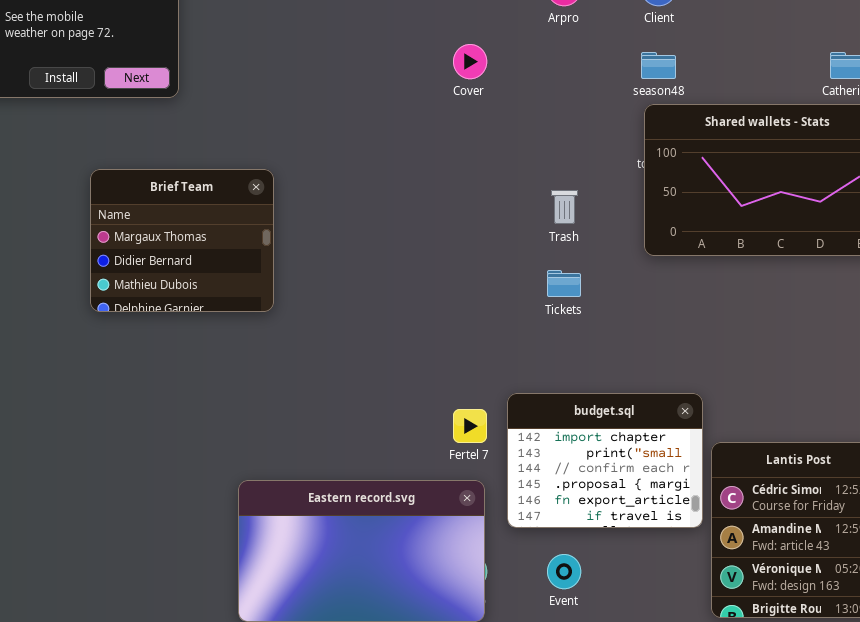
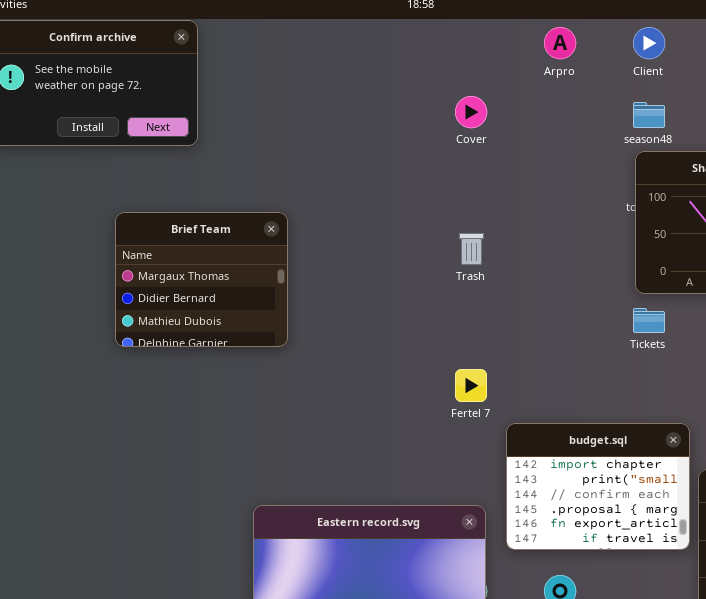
Trash: [551,190,578,224] -> [459,233,484,265], moved
Tickets: [547,270,581,297] -> [633,308,665,333], moved
Fertel 7: [453,409,487,443] -> [455,369,487,402], moved

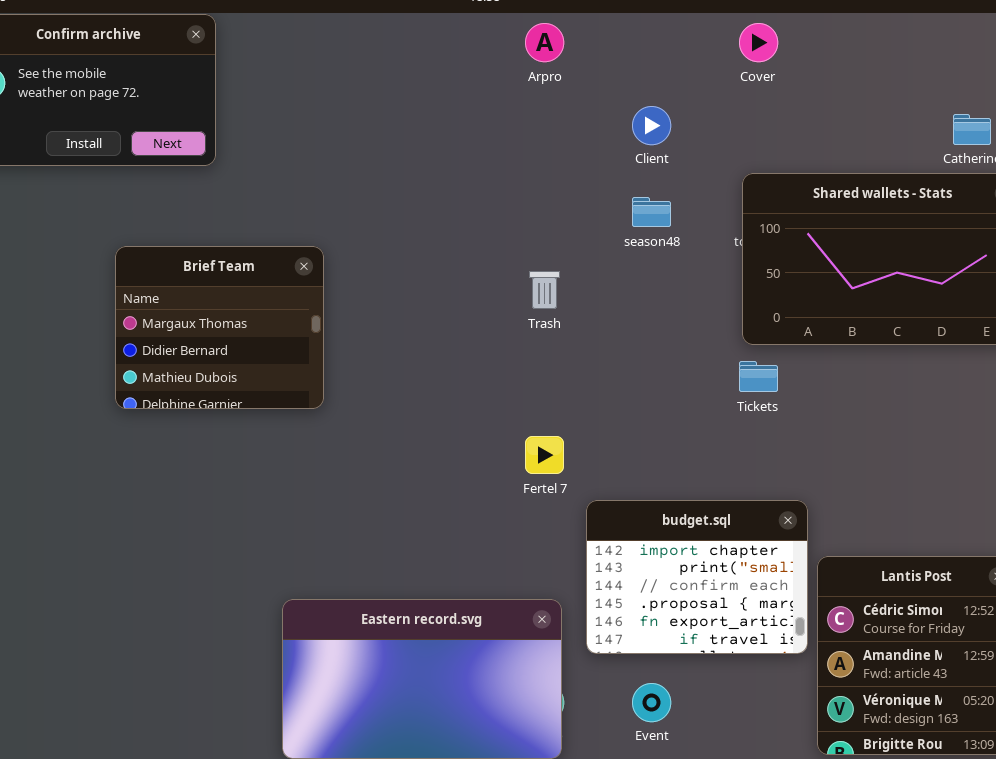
Arpro: [544,27,576,59] -> [525,23,564,62], moved
Client: [633,27,665,59] -> [632,106,671,145], moved
Cover: [455,96,487,128] -> [739,23,778,62], moved
season48: [633,102,665,128] -> [632,197,671,227], moved

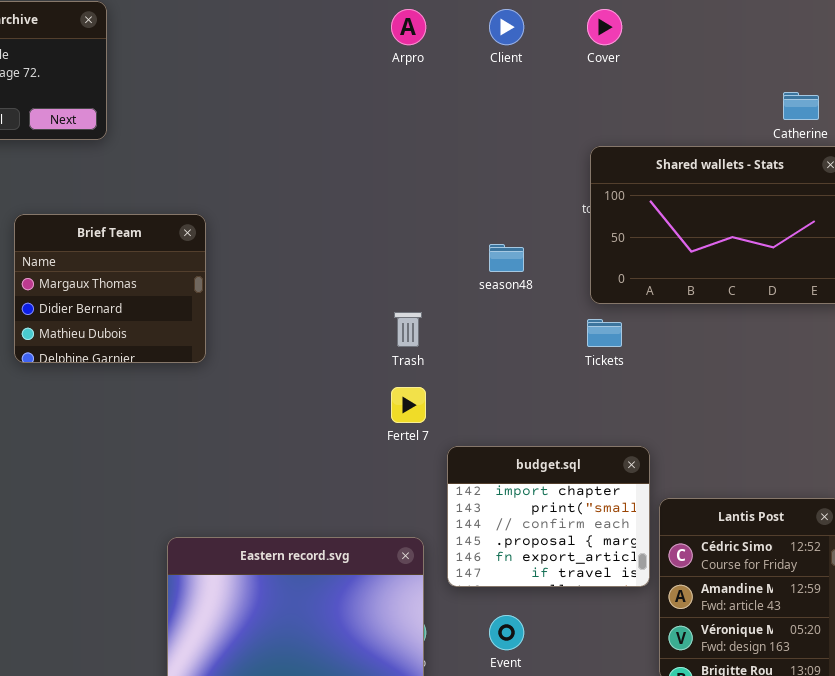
Client: [632,106,671,145] -> [489,9,524,45], moved
season48: [632,197,671,227] -> [489,244,524,272], moved
Trash: [529,271,560,309] -> [394,312,422,347], moved

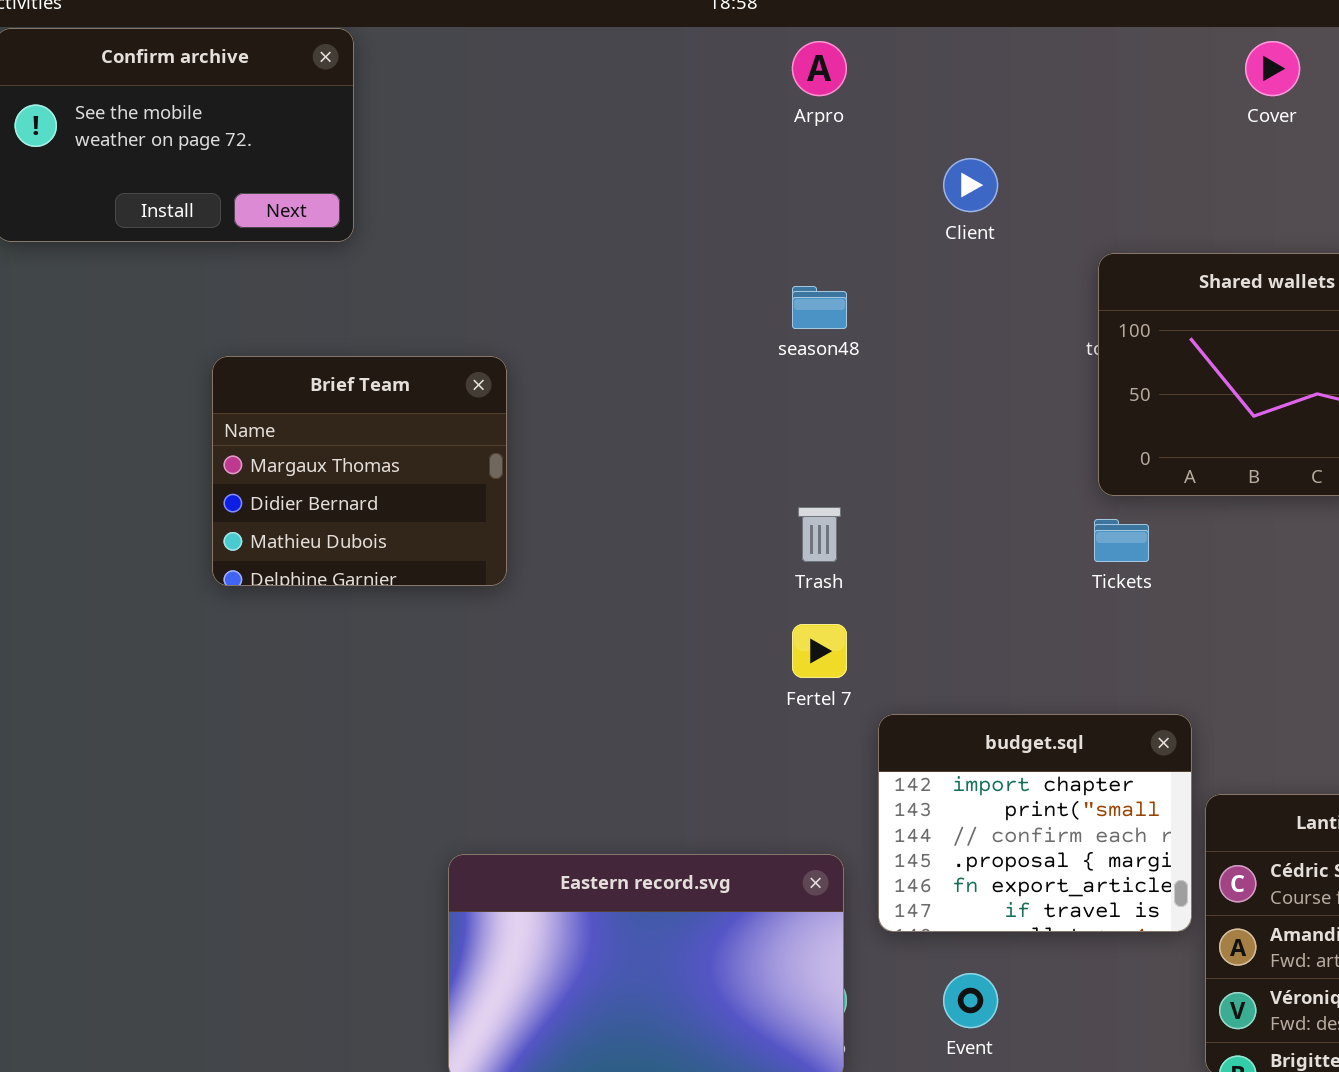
Client: [489,9,524,45] -> [943,158,998,212], moved
Cover: [587,9,622,45] -> [1245,41,1300,96], moved
season48: [489,244,524,272] -> [792,286,847,329], moved

